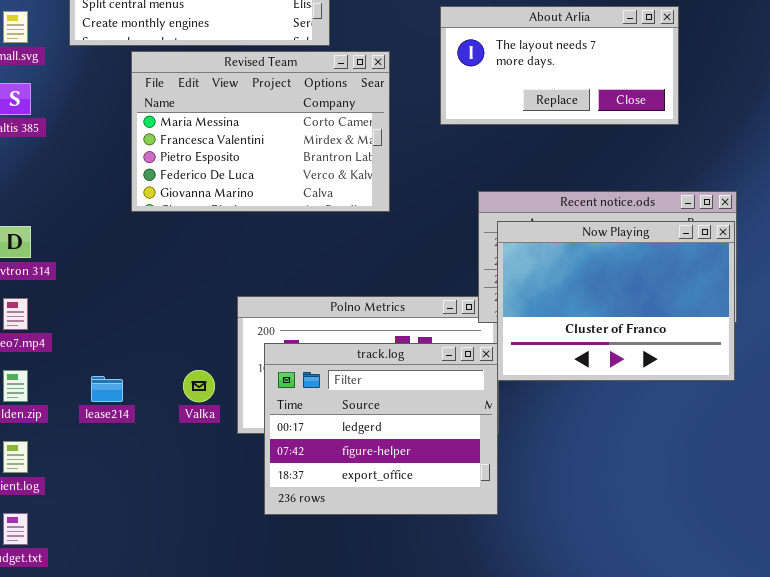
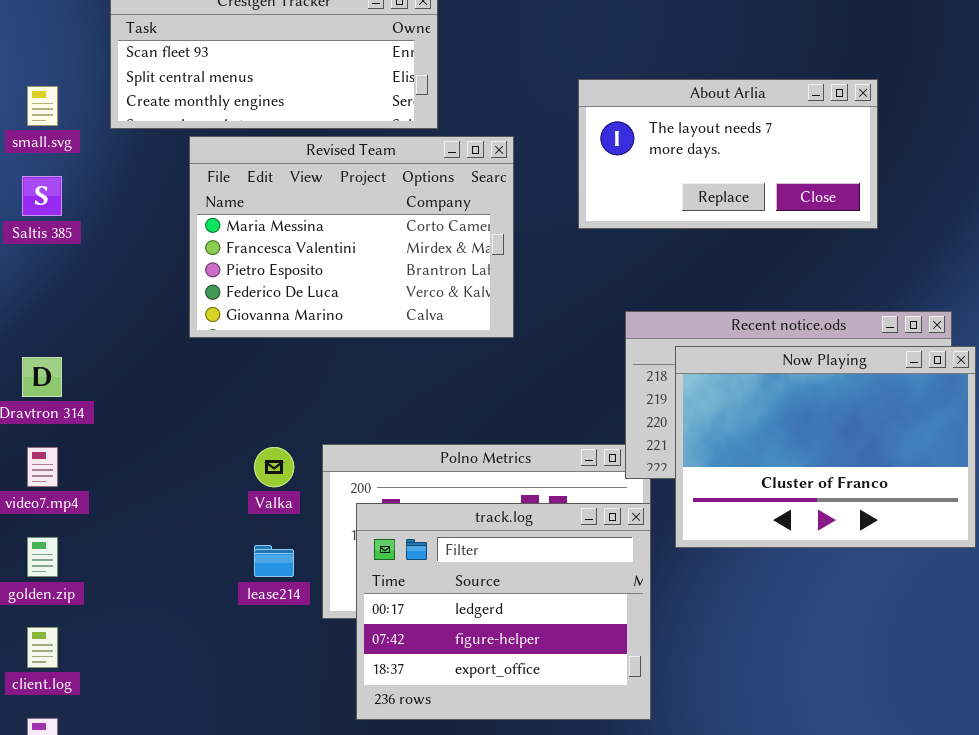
Now Playing: [497,221,735,381] -> [675,346,976,548], moved
Valka: [183,370,215,402] -> [254,447,294,487], moved
lease214: [91,376,123,402] -> [254,545,294,577], moved

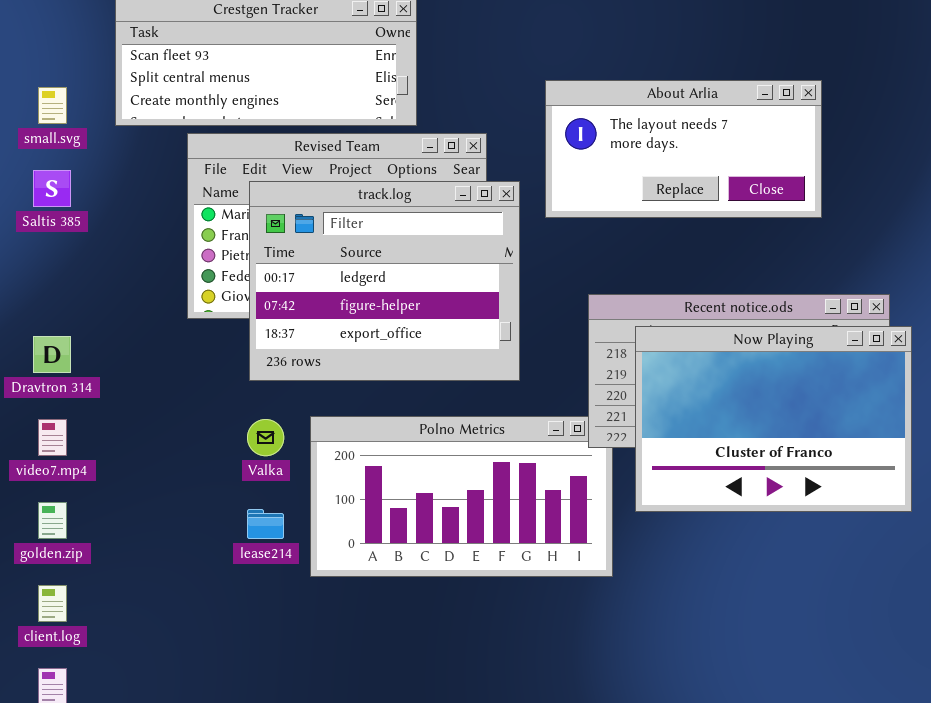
track.log: [356,503,651,720] -> [249,181,520,381], moved

